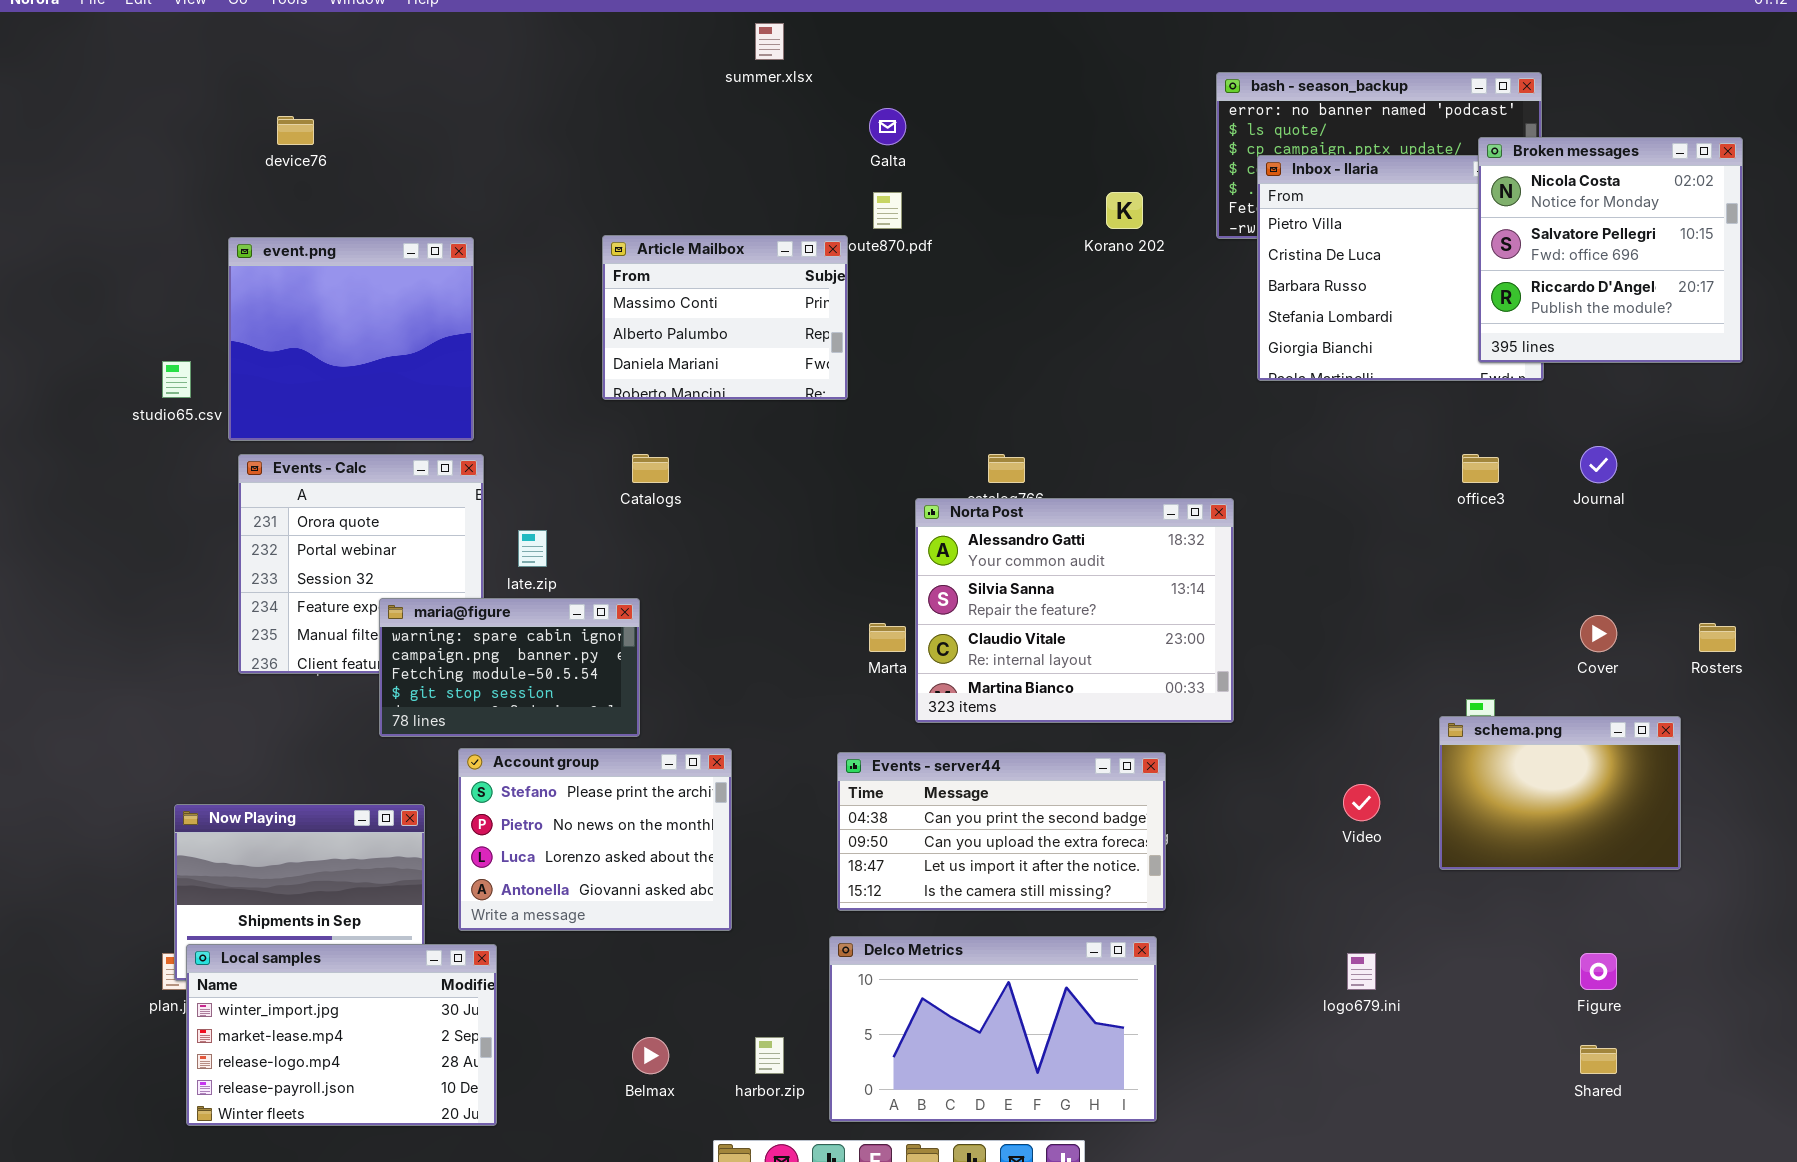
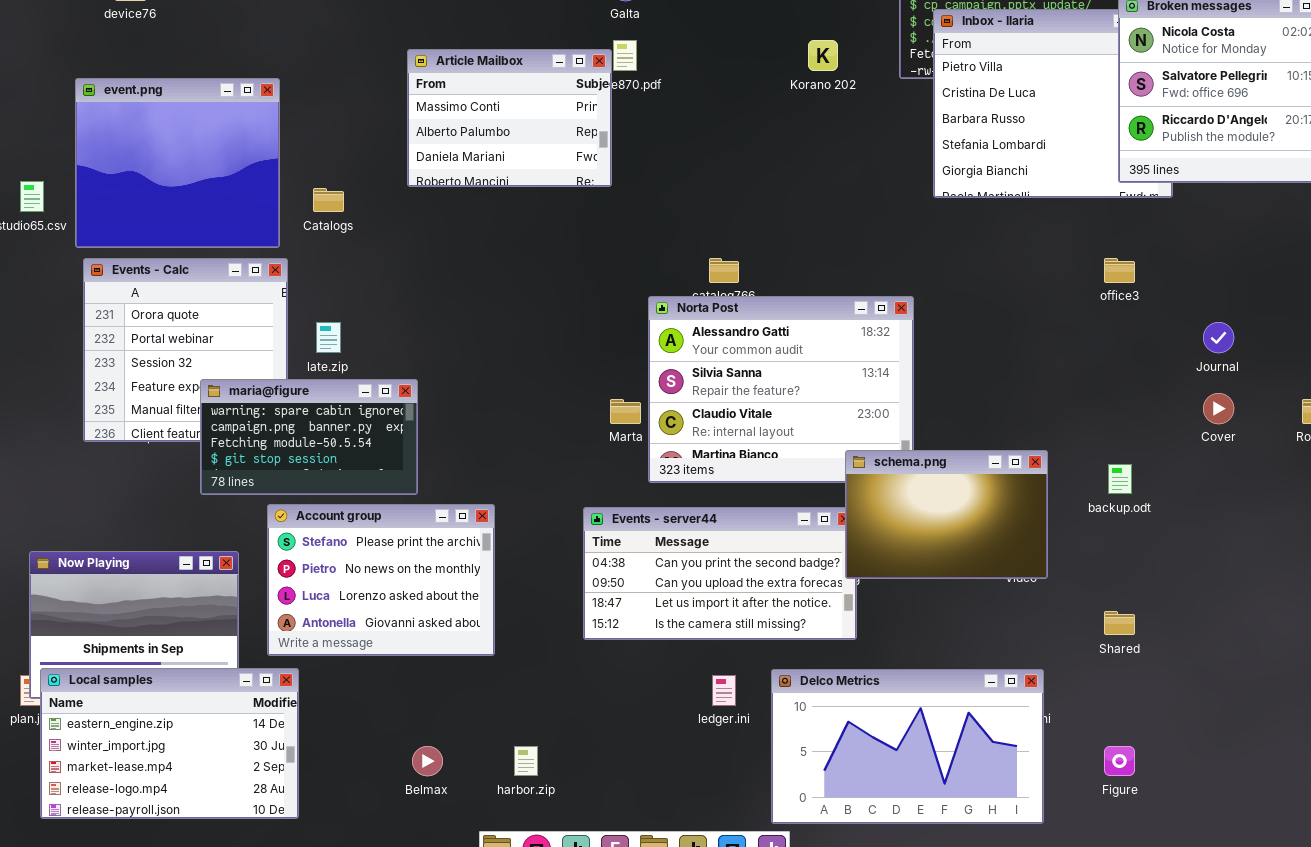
Article Mailbox: [602,235,848,400] -> [407,49,612,187], moved
Journal: [1580,446,1617,483] -> [1203,322,1234,353], moved
Catalogs: [632,454,669,483] -> [313,188,344,212], moved
schema.png: [1439,716,1681,870] -> [845,450,1048,579], moved
Delco Metrics: [829,936,1157,1122] -> [771,669,1044,824], moved
Local samples: [186,944,497,1126] -> [40,668,299,819], scrolled up 1 row
Figure: [1580,953,1617,990] -> [1104,746,1135,776], moved
Shared: [1580,1045,1617,1074] -> [1104,611,1135,635], moved

